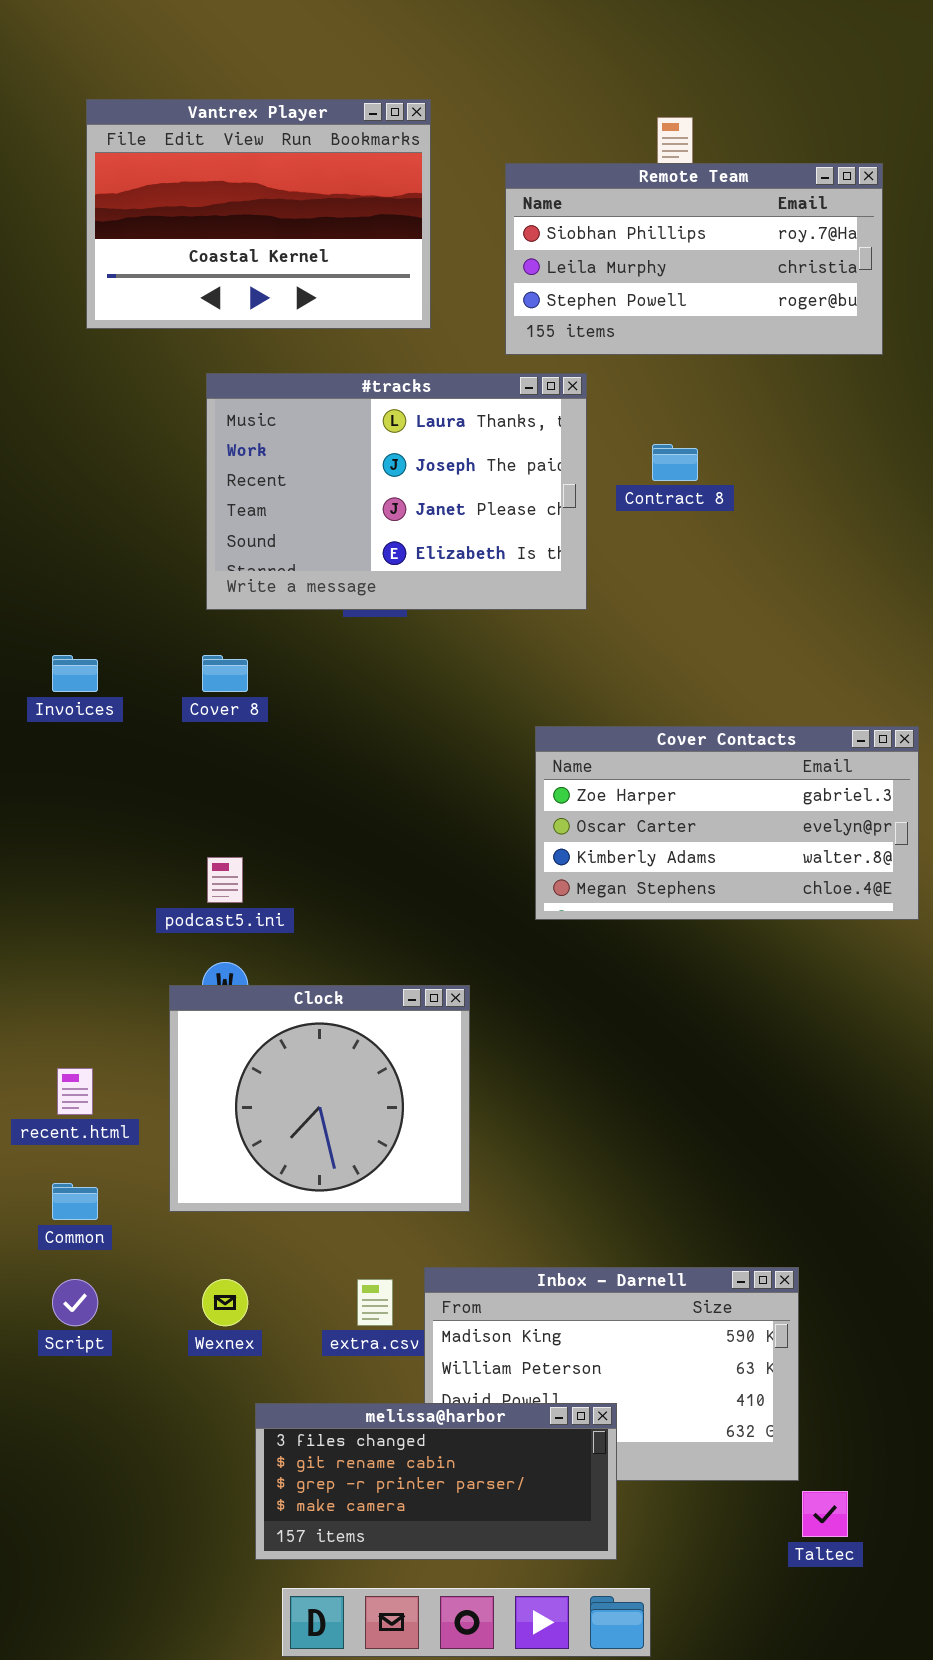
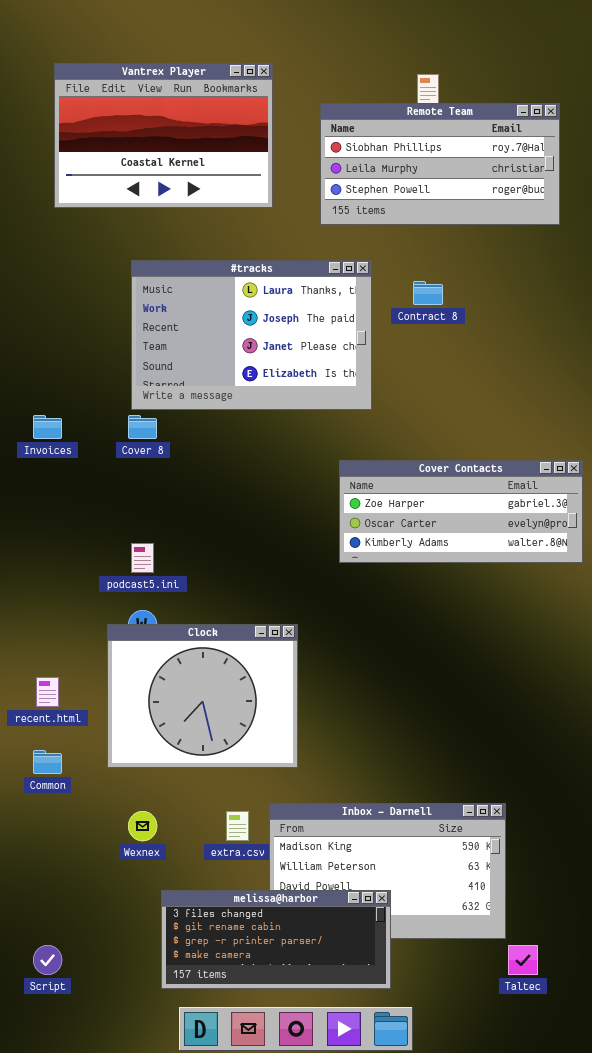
#tracks: [206,373,587,610] -> [131,260,372,410], moved
Cover Contacts: [535,726,919,920] -> [339,460,583,563], resized
Script: [52,1279,98,1326] -> [33,945,62,975], moved

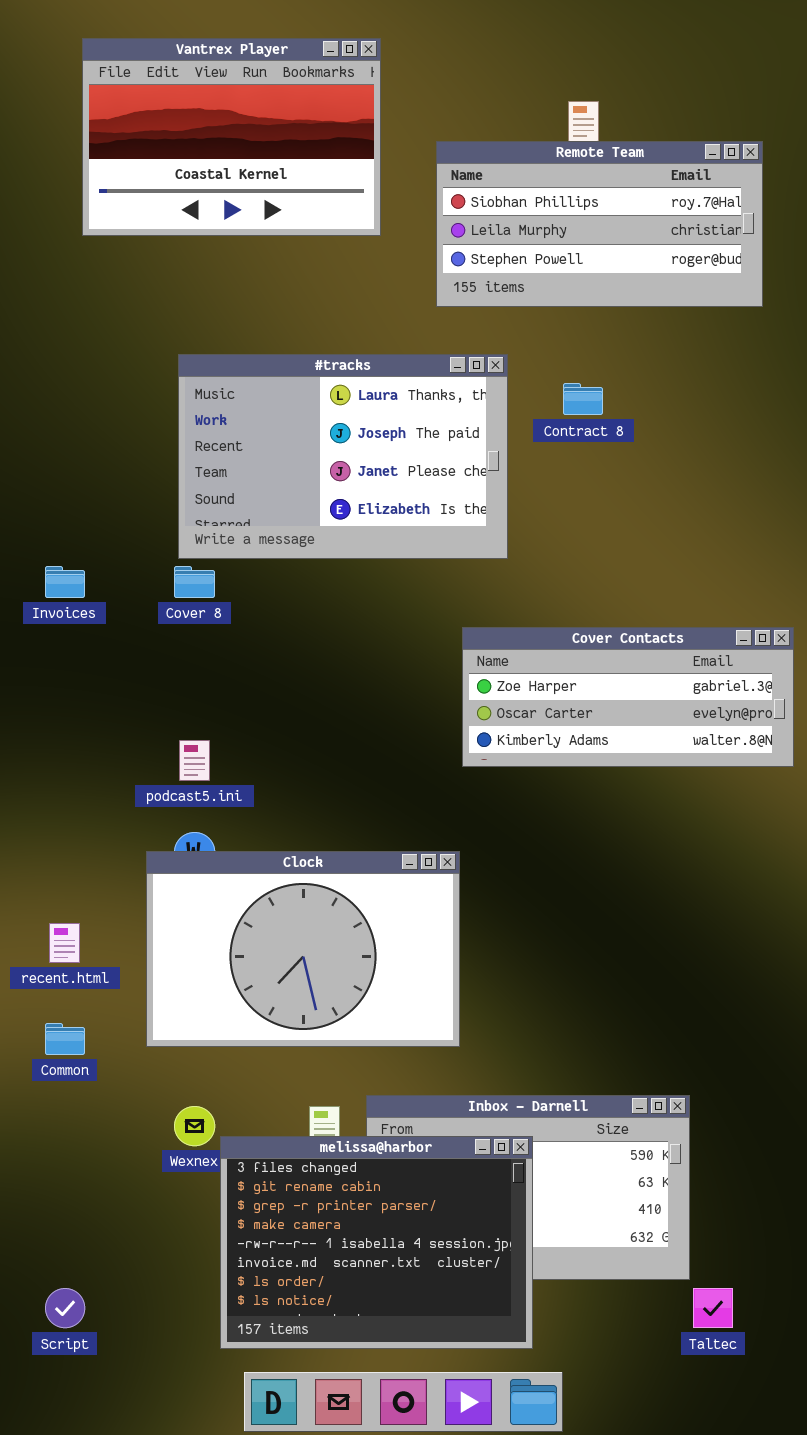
Vantrex Player: [54,63,273,208] -> [82,38,381,236], moved
Clock: [107,624,298,768] -> [146,851,460,1047], resized
melissa@harbor: [161,890,391,989] -> [220,1136,533,1349], resized

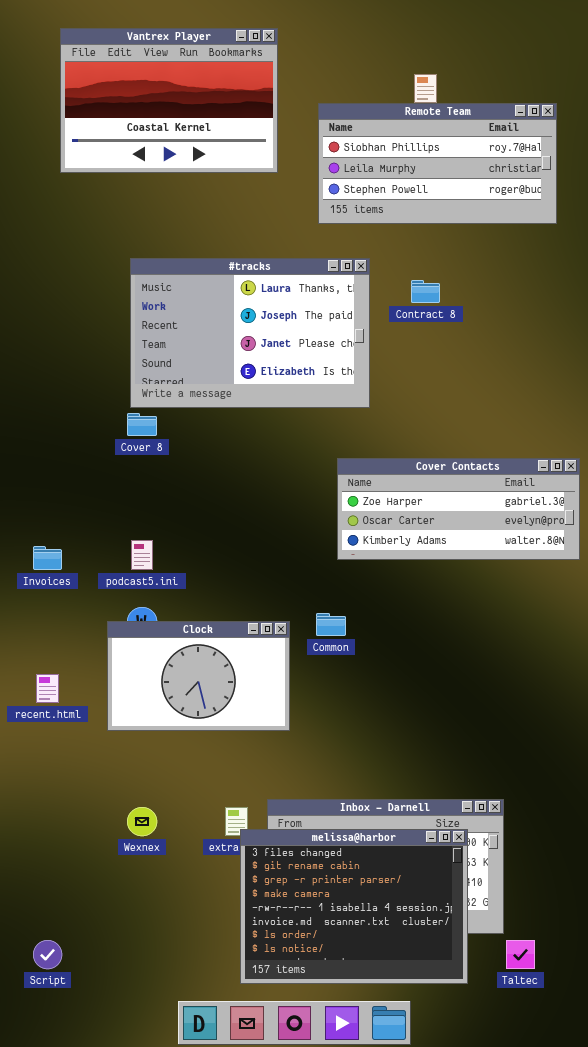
Invoices: [45,566,85,598] -> [33,546,62,570], moved
Clock: [146,851,460,1047] -> [107,621,290,731], resized
Common: [45,1023,85,1055] -> [316,613,346,636], moved
melissa@harbor: [220,1136,533,1349] -> [240,829,468,984], moved

